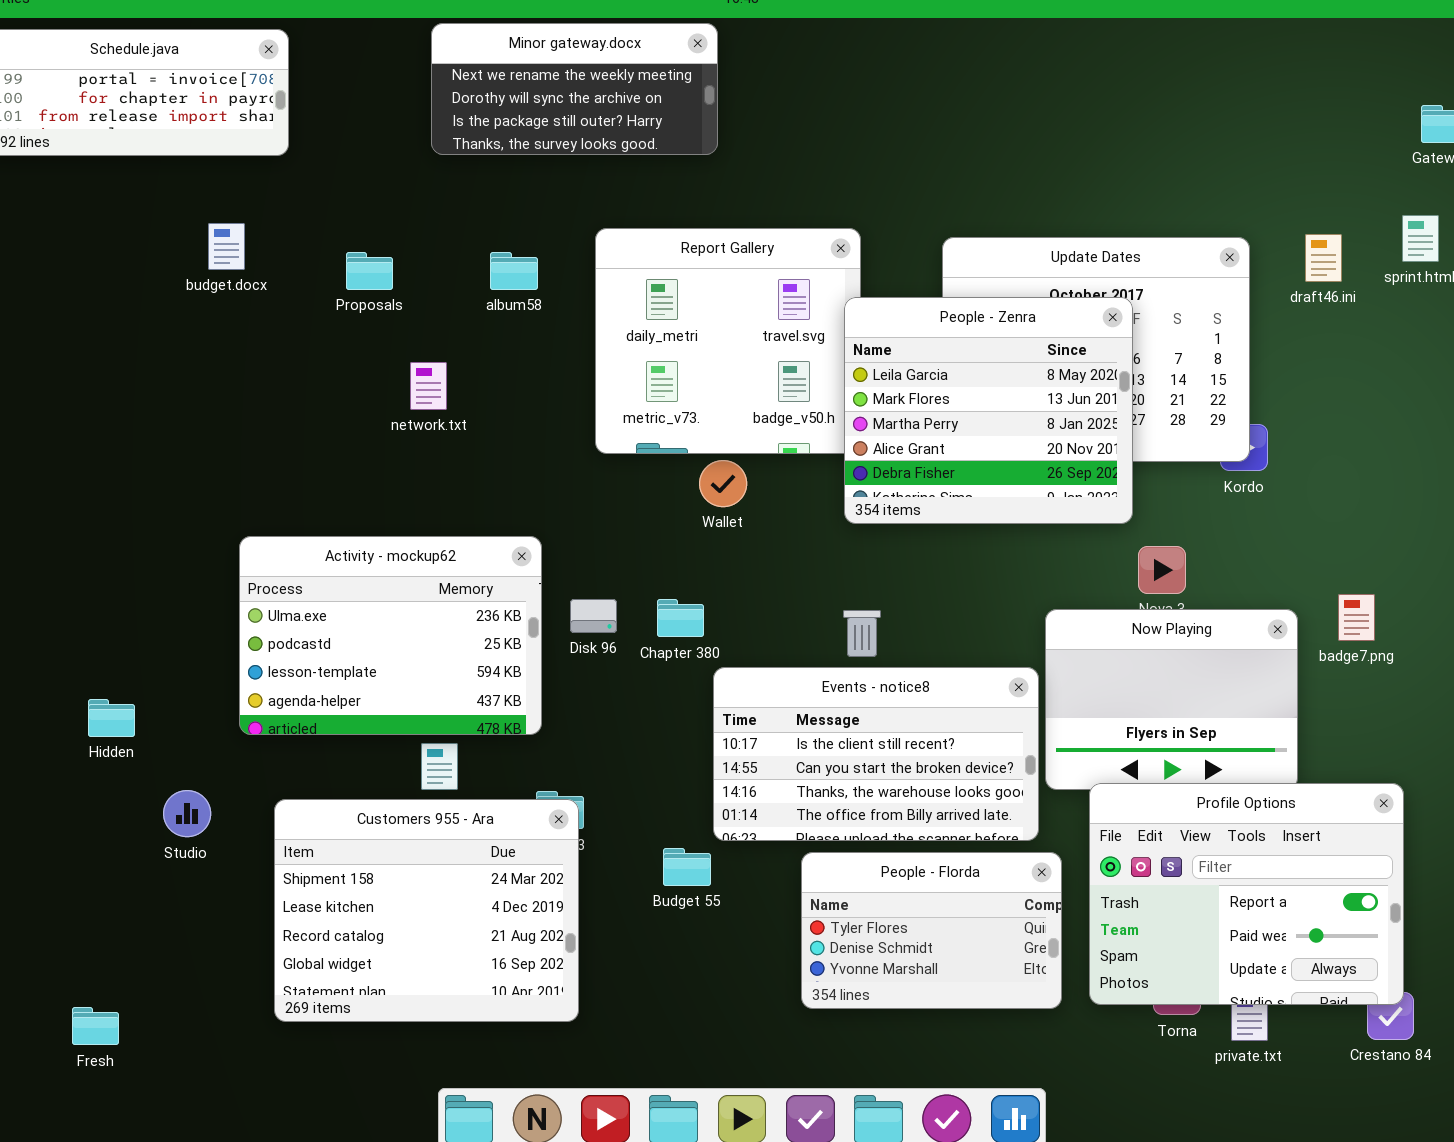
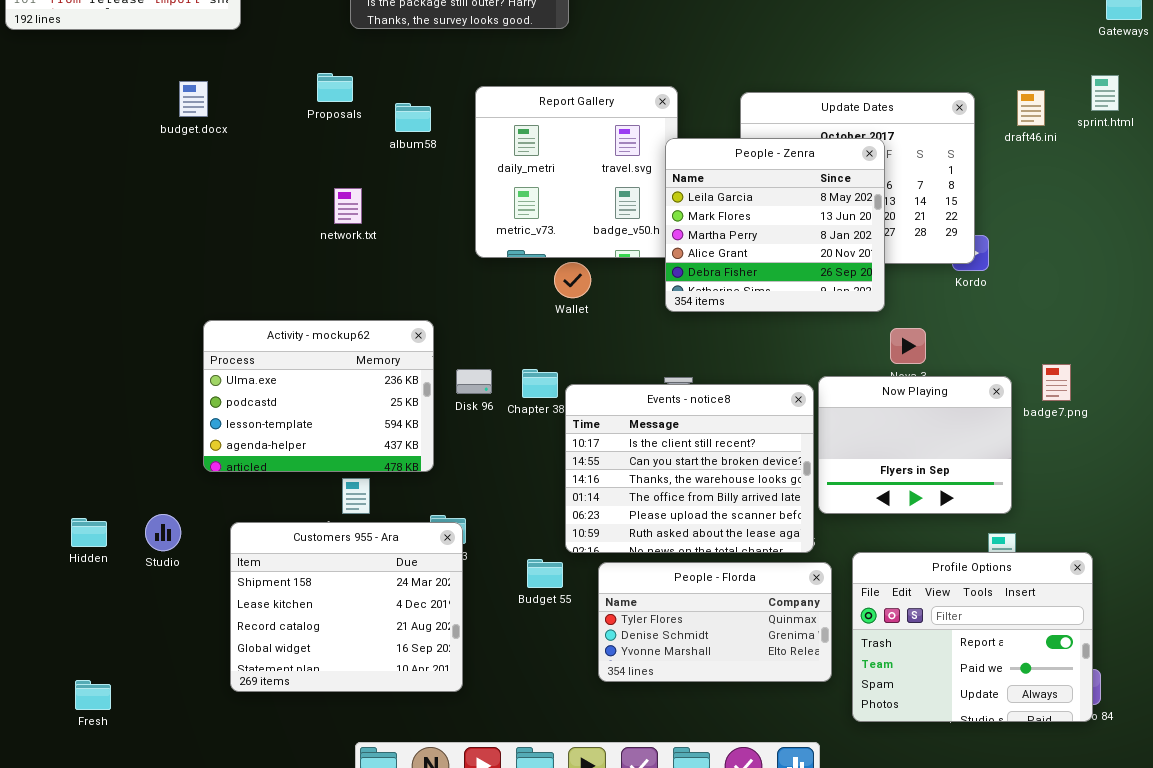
Proposals: [346,252,393,290] -> [317,73,353,102], moved
Events - notice8: [713,667,1039,841] -> [565,384,814,553], resized
Hidden: [88,699,135,737] -> [71,518,107,547], moved
Profile Options: [1089,783,1404,1005] -> [852,552,1093,722], moved
People - Florda: [801,852,1062,1009] -> [598,562,832,682], resized

